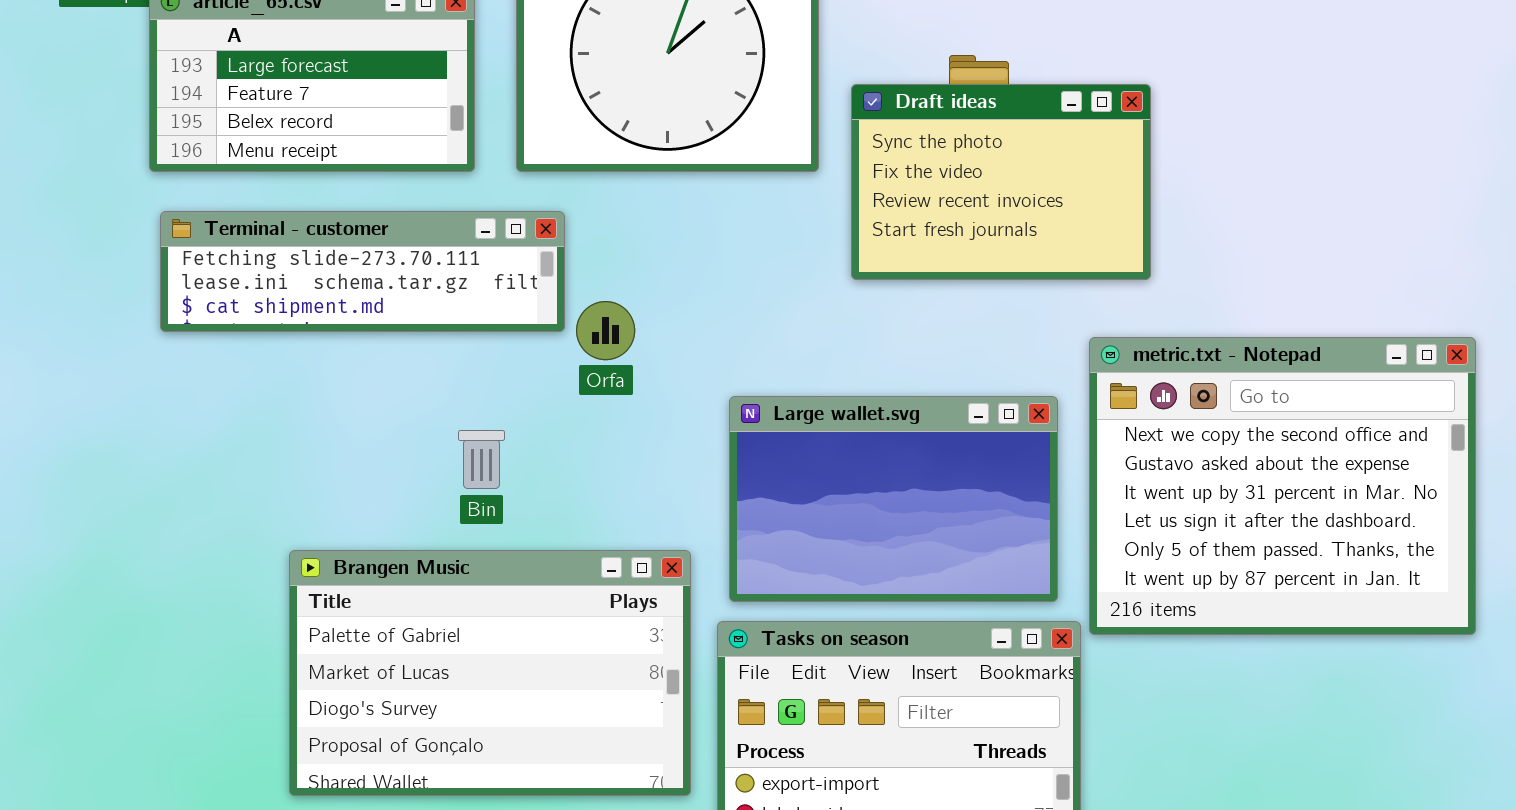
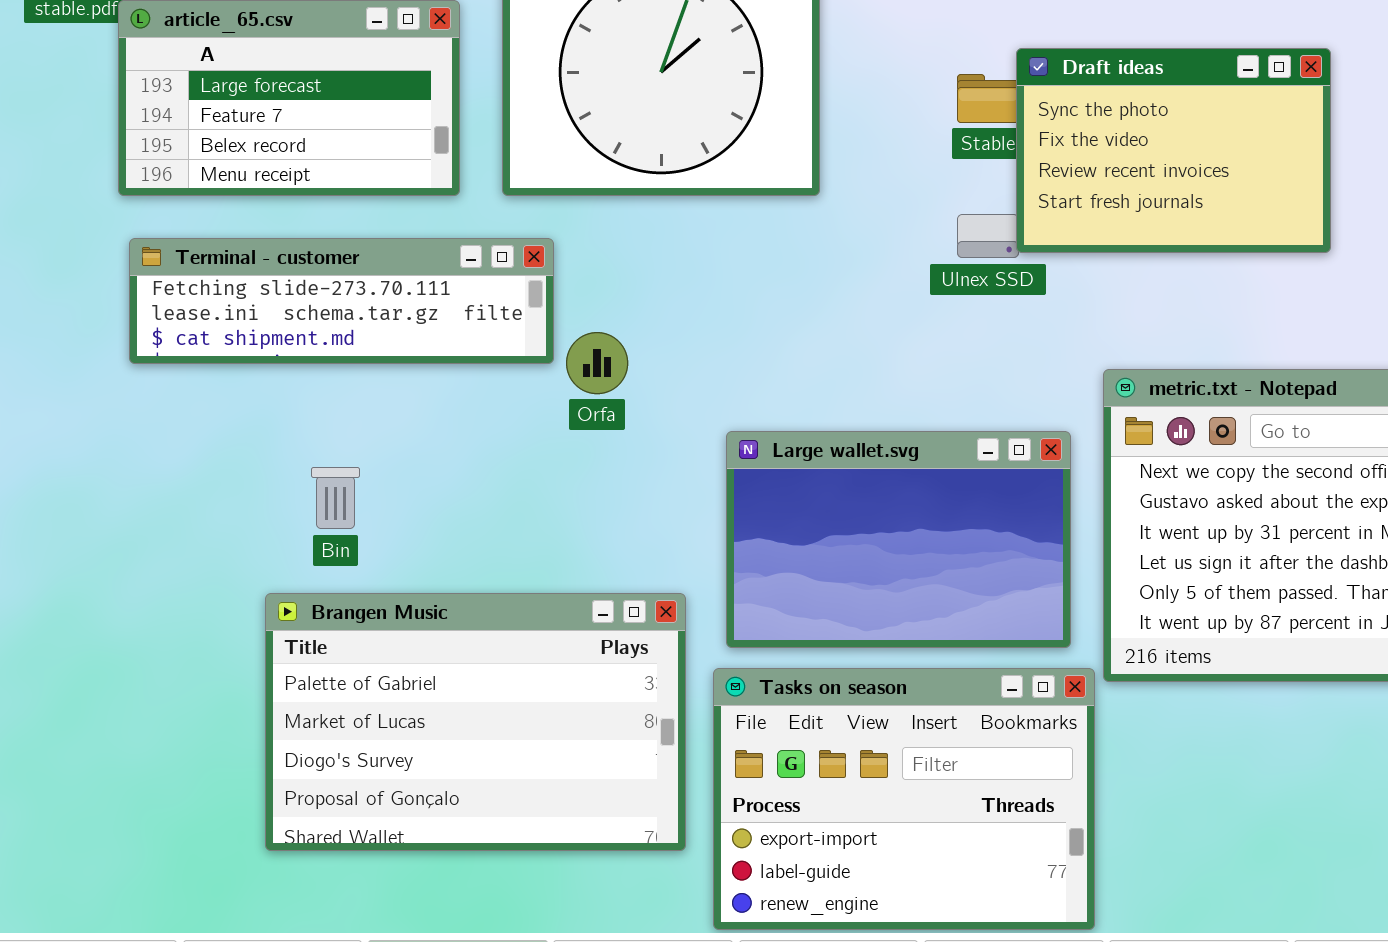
Draft ideas: [851,84,1151,280] -> [1016,48,1331,253], moved
Bin: [458,430,505,489] -> [311,467,360,529], moved

